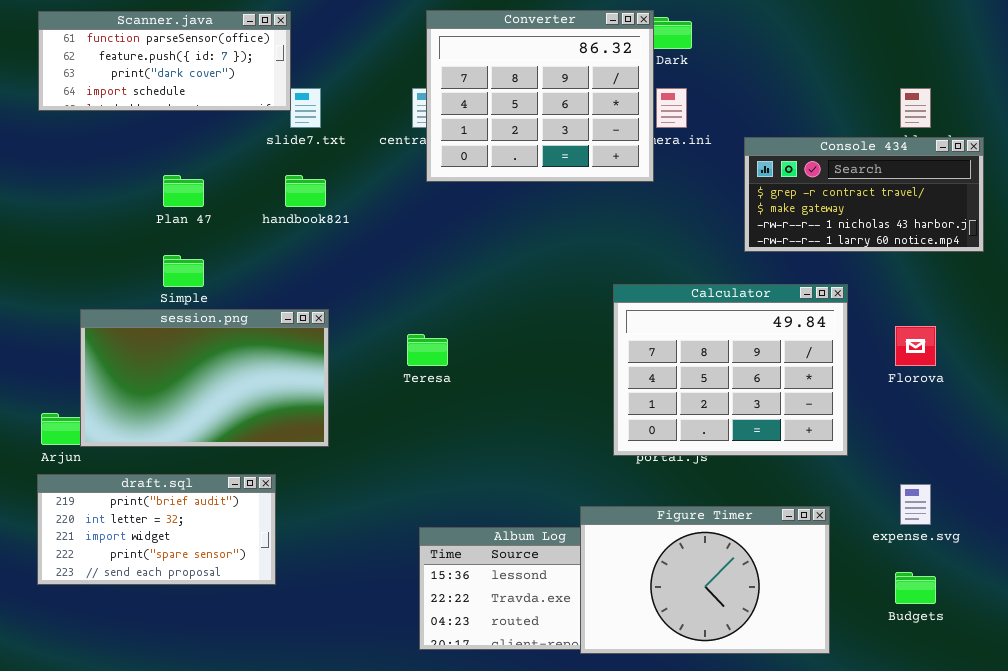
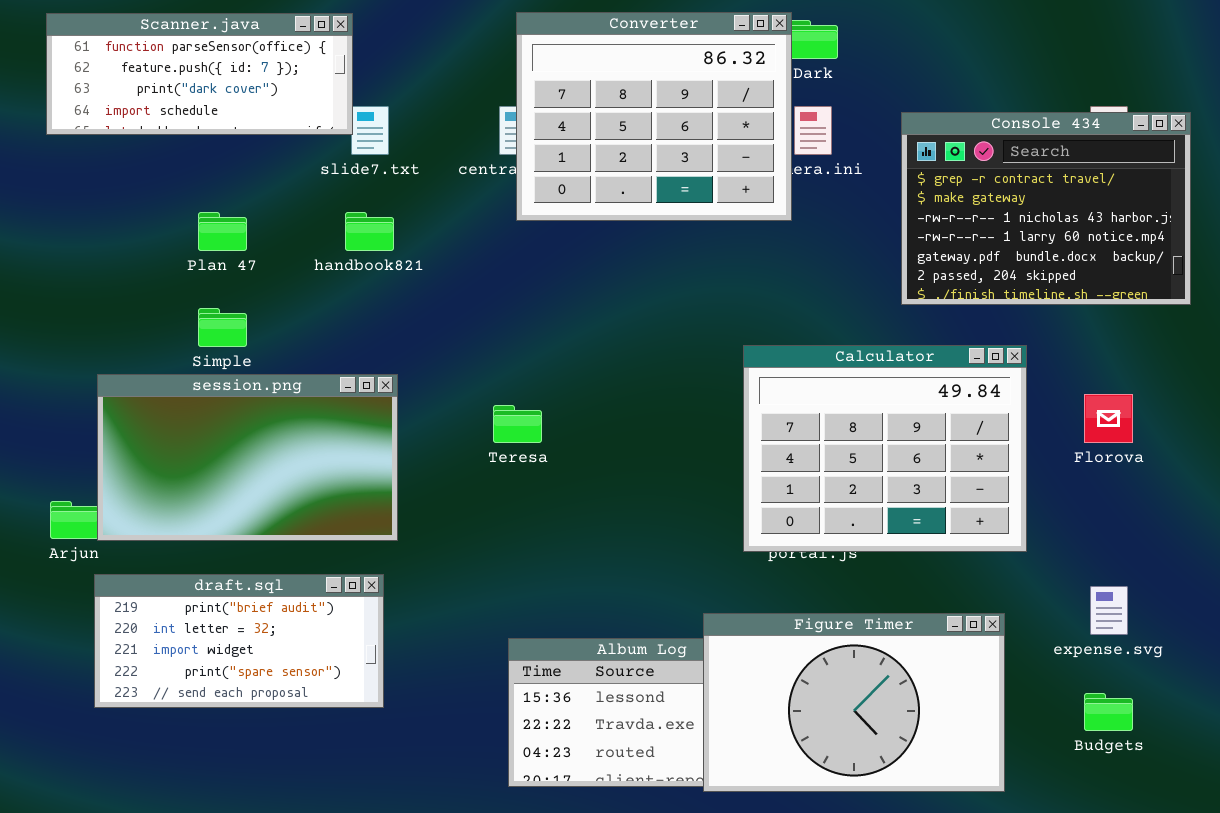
Console 434: [744,137,984,252] -> [901,112,1191,305], resized
draft.sql: [37,474,276,585] -> [94,574,384,708], moved

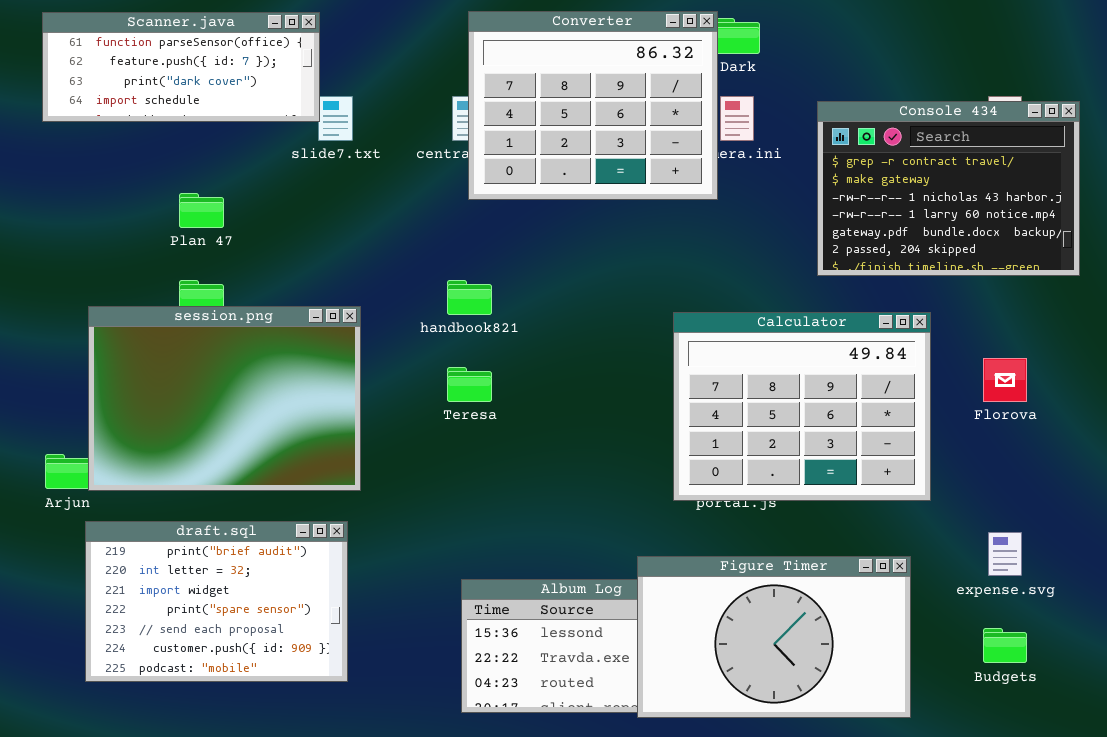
handbook821: [345,212,394,251] -> [447,280,492,315], moved
session.png: [97,374,398,541] -> [88,306,361,491], resized
draft.sql: [94,574,384,708] -> [85,521,348,682], resized

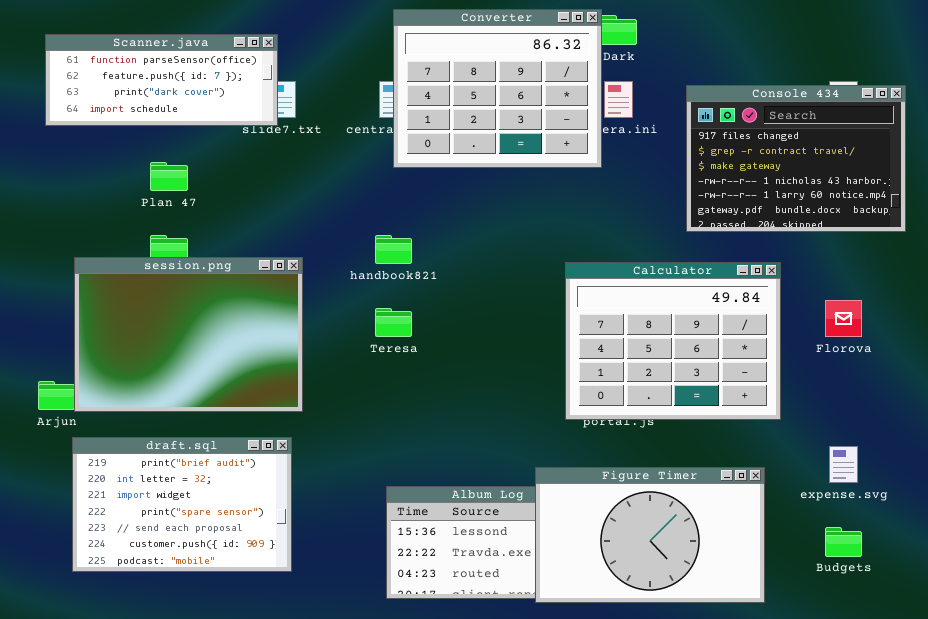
Scanner.java: [42,12,320,122] -> [45,34,278,126], moved
Console 434: [817,101,1080,276] -> [686,85,906,232], scrolled up 1 row

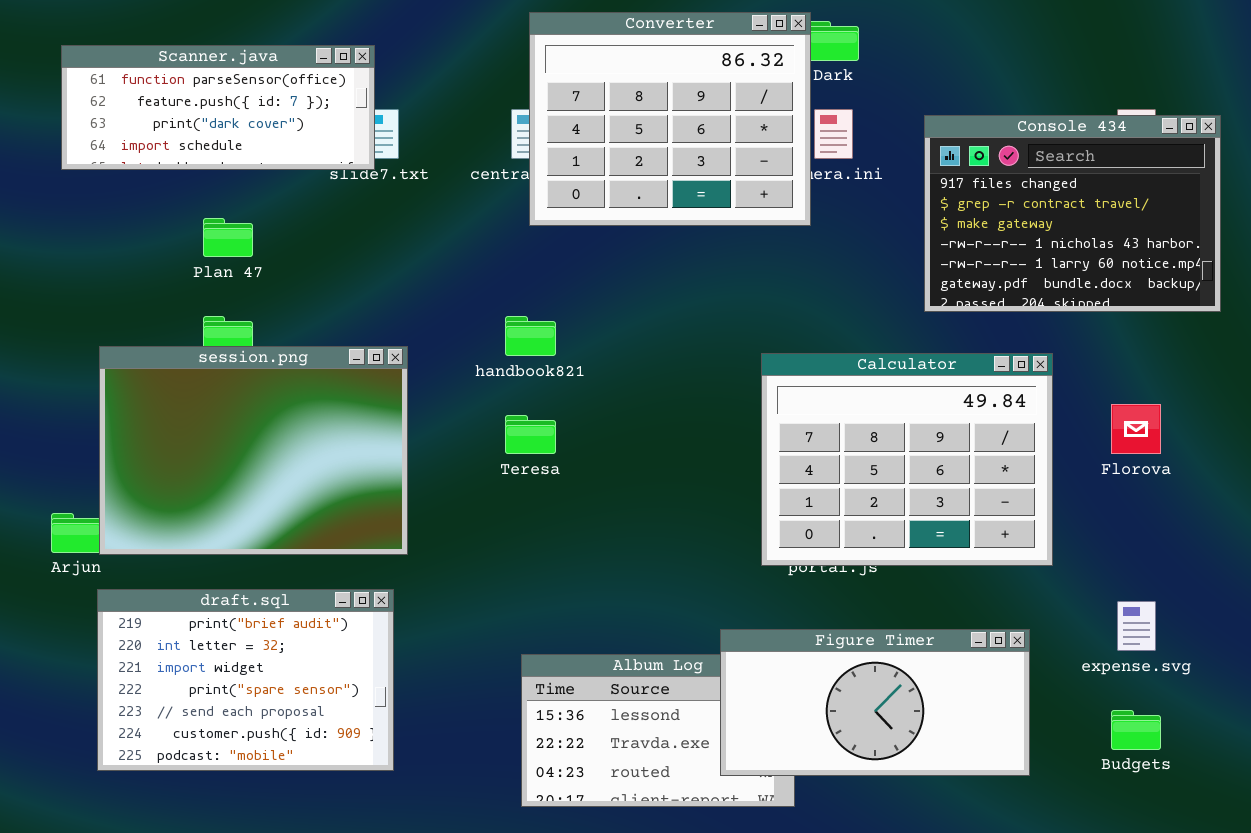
Figure Timer: [535,467,765,603] -> [720,629,1030,776], resized

